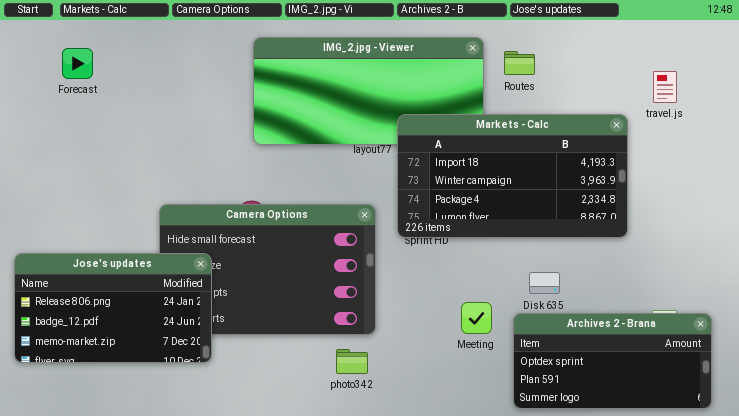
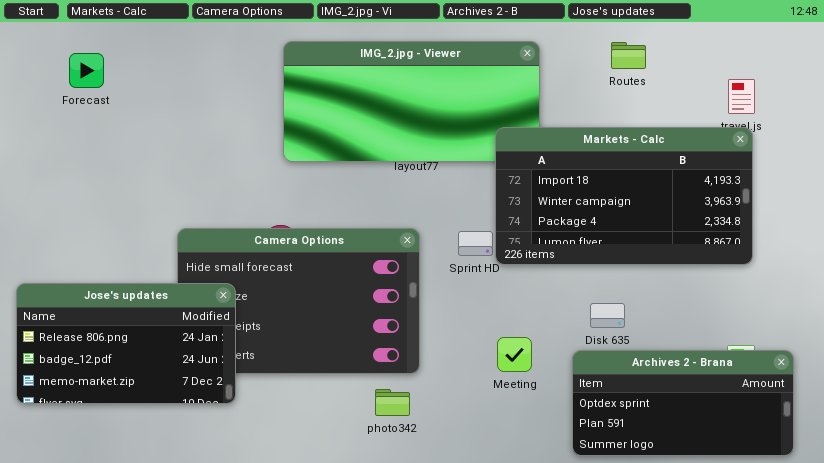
Routes: [504,51,535,75] -> [611,42,646,69], moved
Markets - Calc: [397,114,628,238] -> [495,127,753,265], moved
Meeting: [461,302,492,334] -> [497,337,532,372], moved

